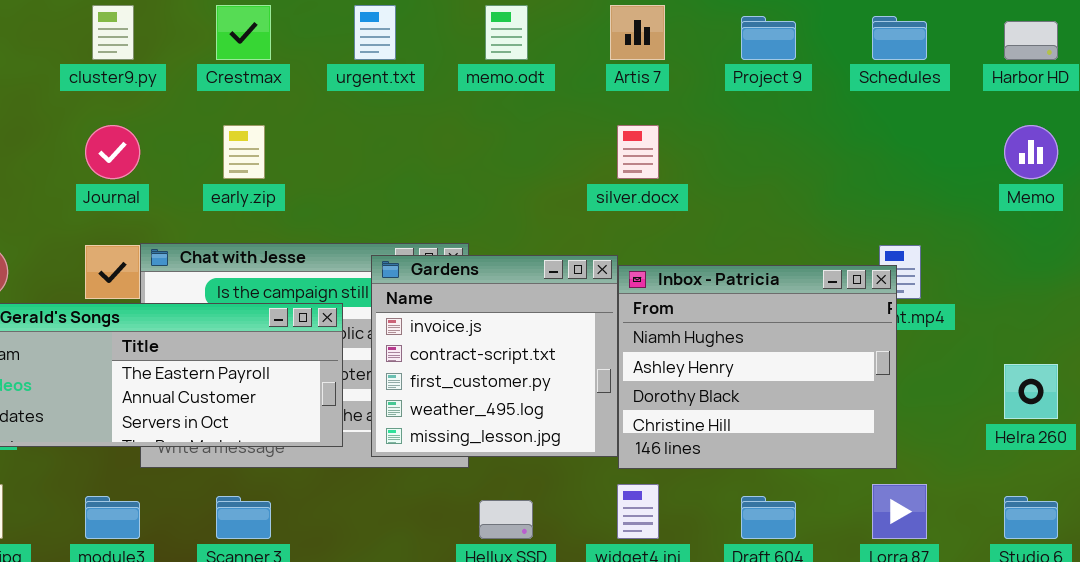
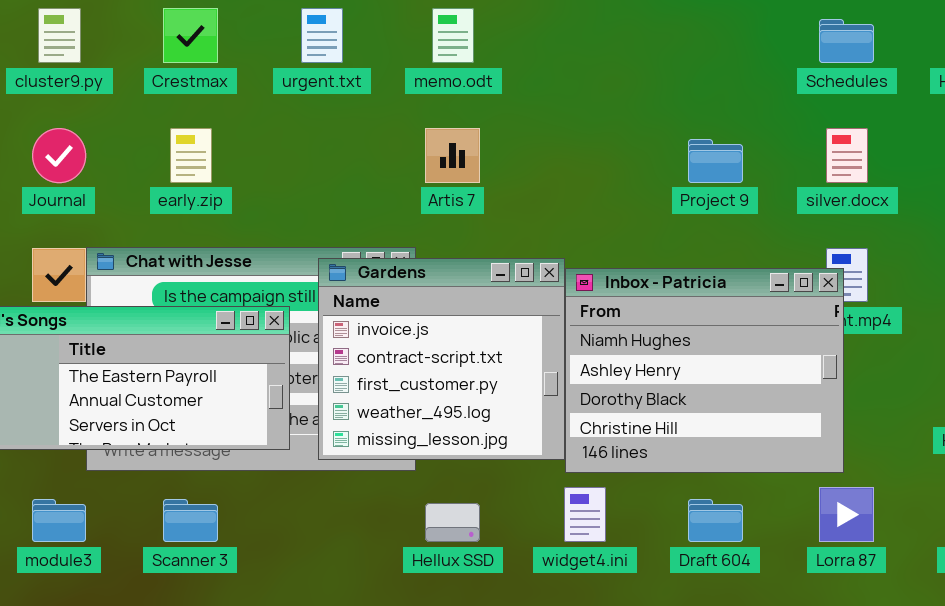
Artis 7: [610,5,665,60] -> [425,128,480,183], moved
Project 9: [741,16,796,60] -> [688,139,743,183], moved
silver.docx: [617,125,659,179] -> [826,128,868,183], moved

